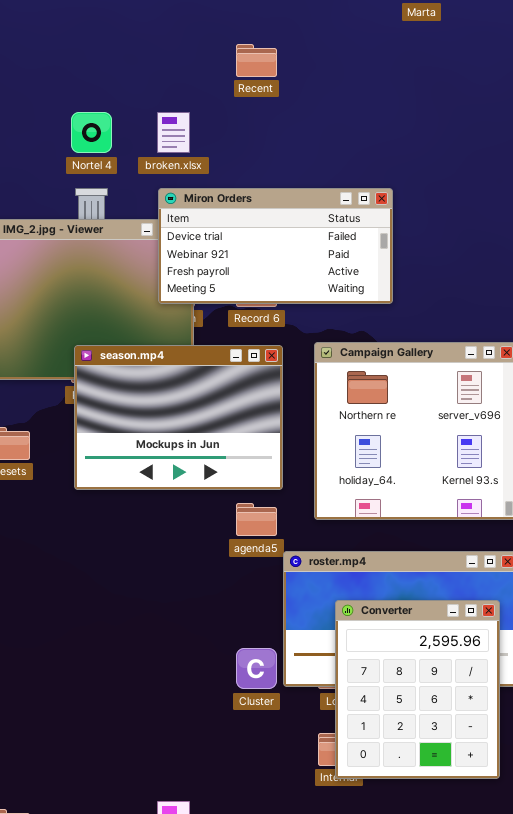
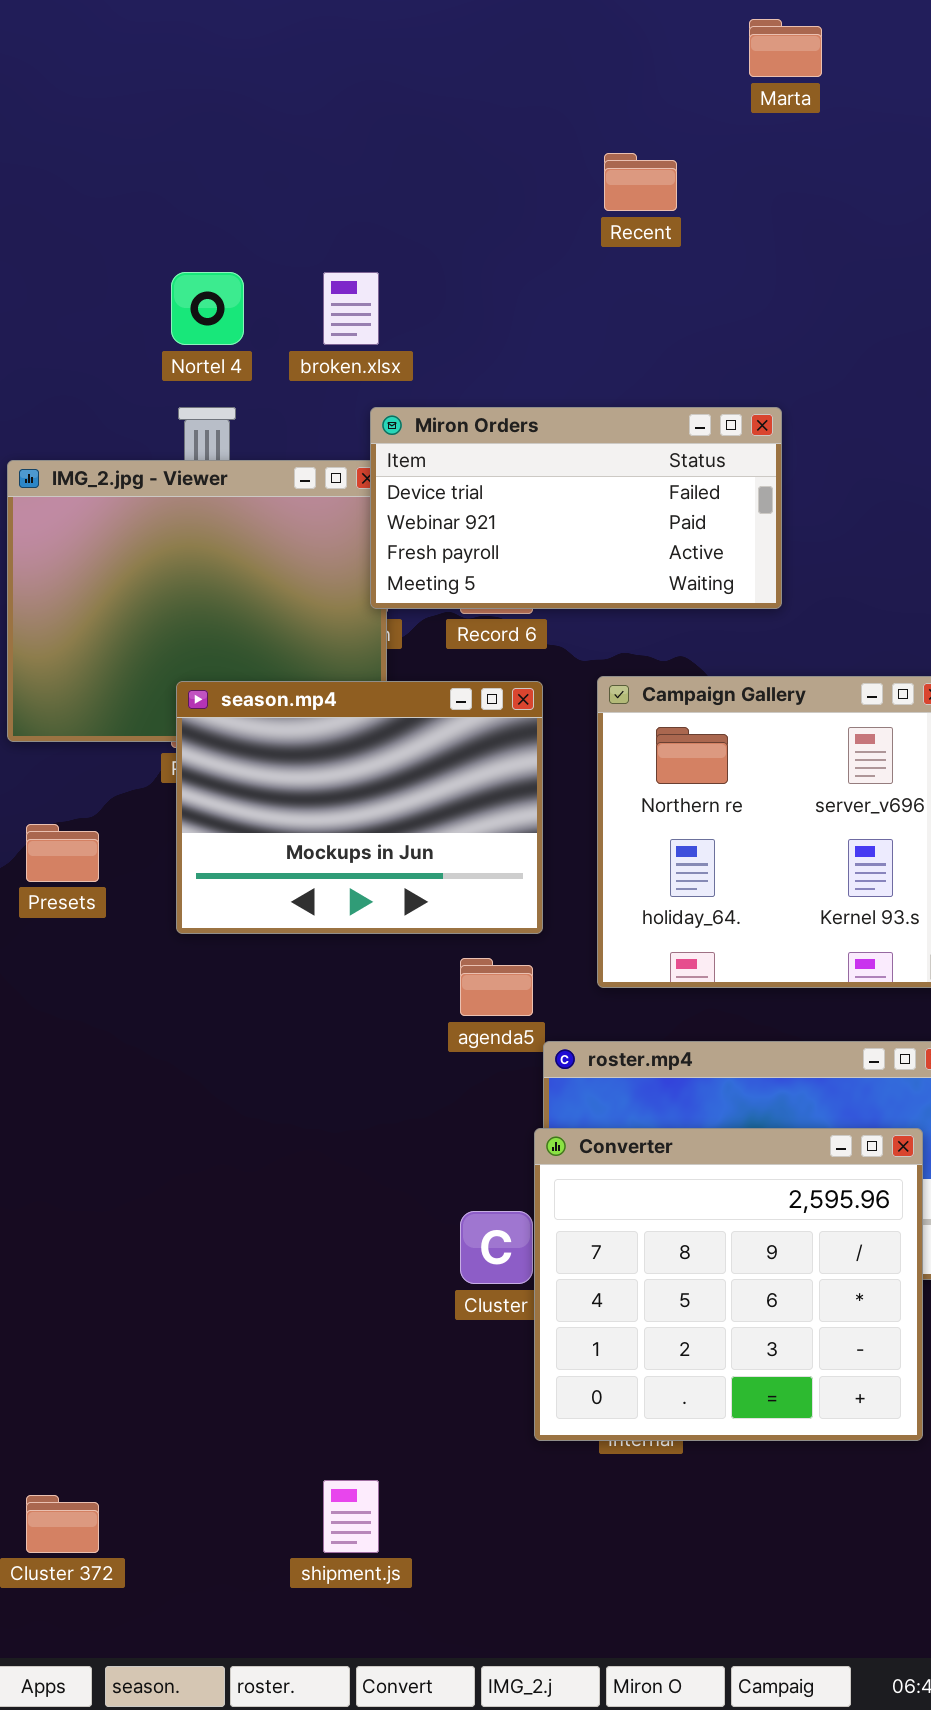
Recent: [236,44,277,77] -> [604,153,677,211], moved
Miron Orders: [158,188,393,304] -> [370,407,782,609], moved
Converter: [335,600,500,779] -> [534,1128,923,1441], resized

